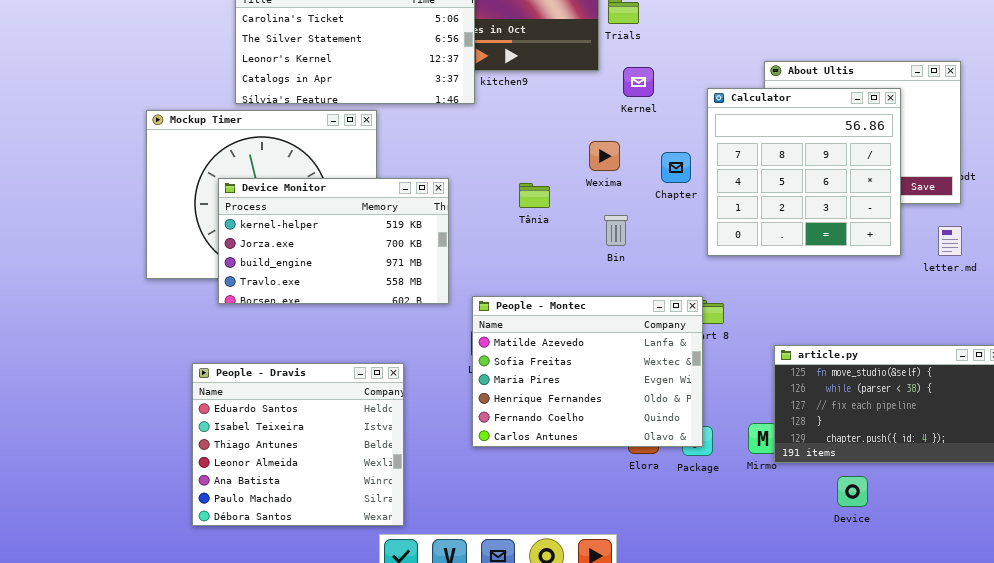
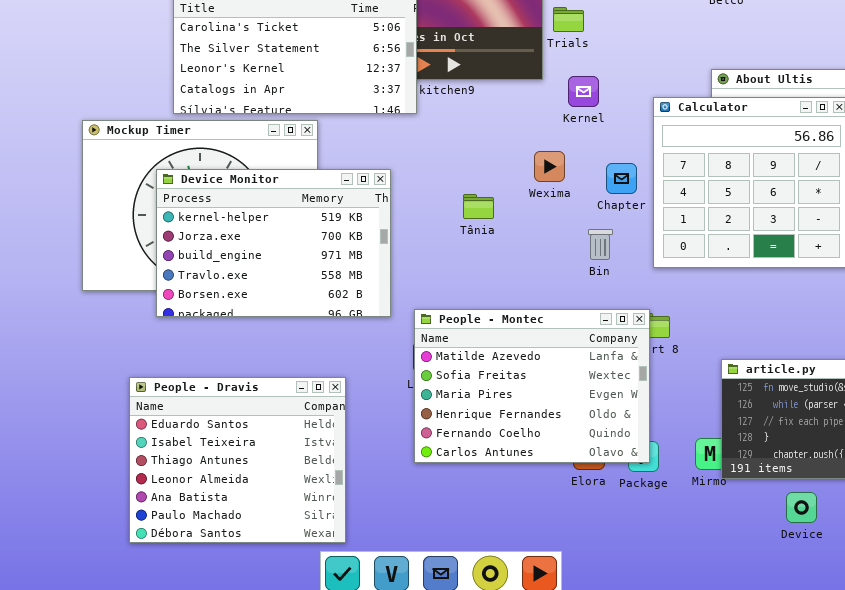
Device Monitor: [218,178,449,304] -> [156,169,391,317], resized
Bin: [604,215,628,246] -> [588,229,613,260], moved

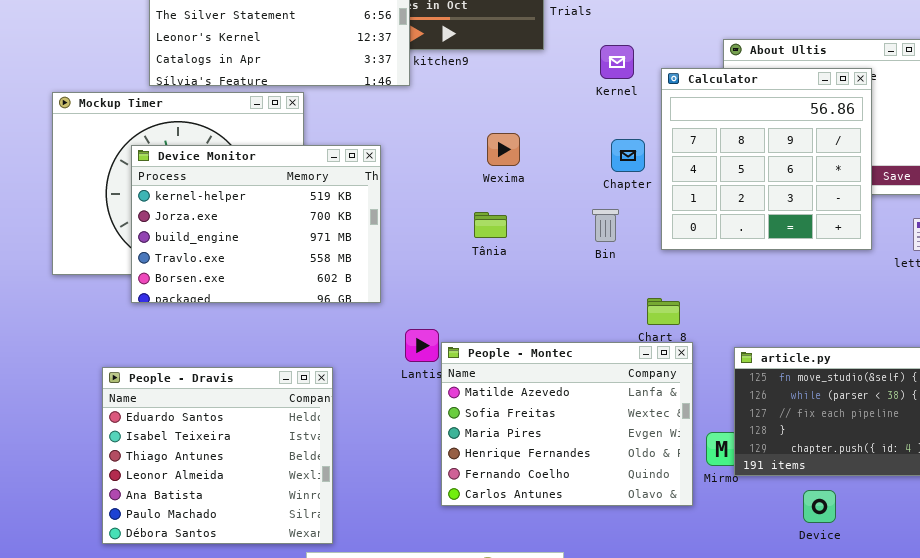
Kernel: [568,76,599,107] -> [600,45,634,79], moved
Wexima: [534,151,565,182] -> [487,133,520,166], moved
Tânia: [463,194,494,219] -> [474,212,507,238], moved
People - Montec: [414,309,650,463] -> [441,342,693,506], moved

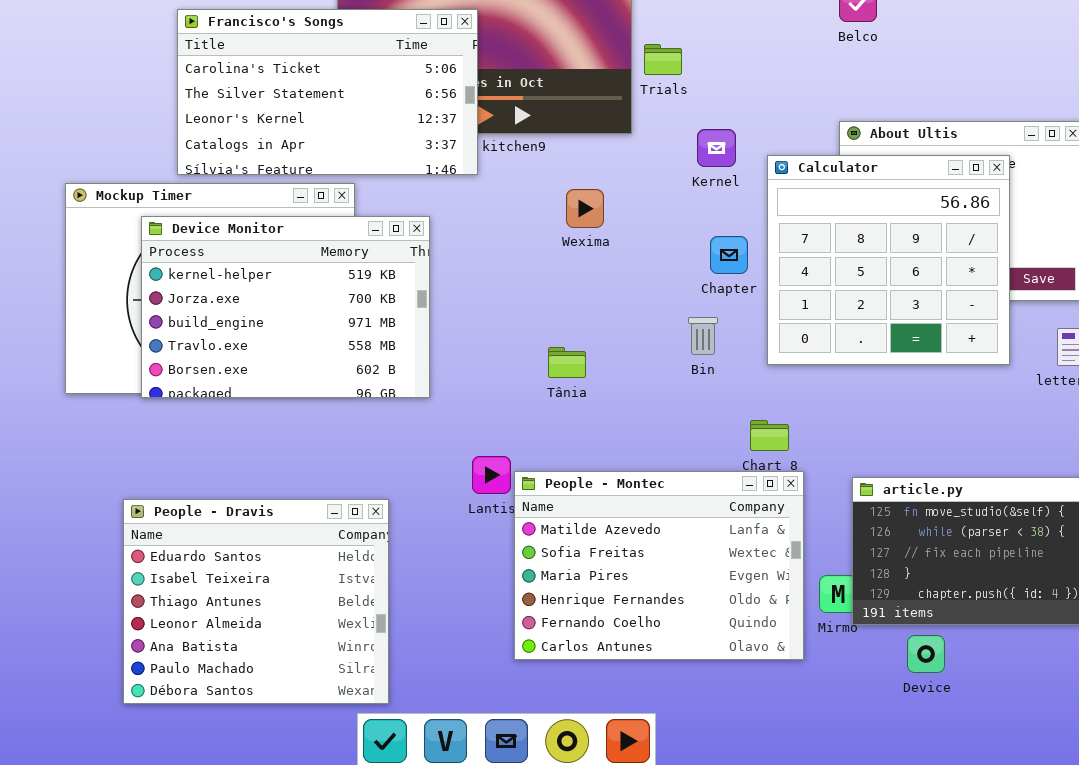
Wexima: [487,133,520,166] -> [566,189,604,228], moved
Device Monitor: [131,145,381,303] -> [141,216,430,398], moved
Tânia: [474,212,507,238] -> [548,347,586,378], moved
Device: [803,490,836,523] -> [907,635,945,673], moved

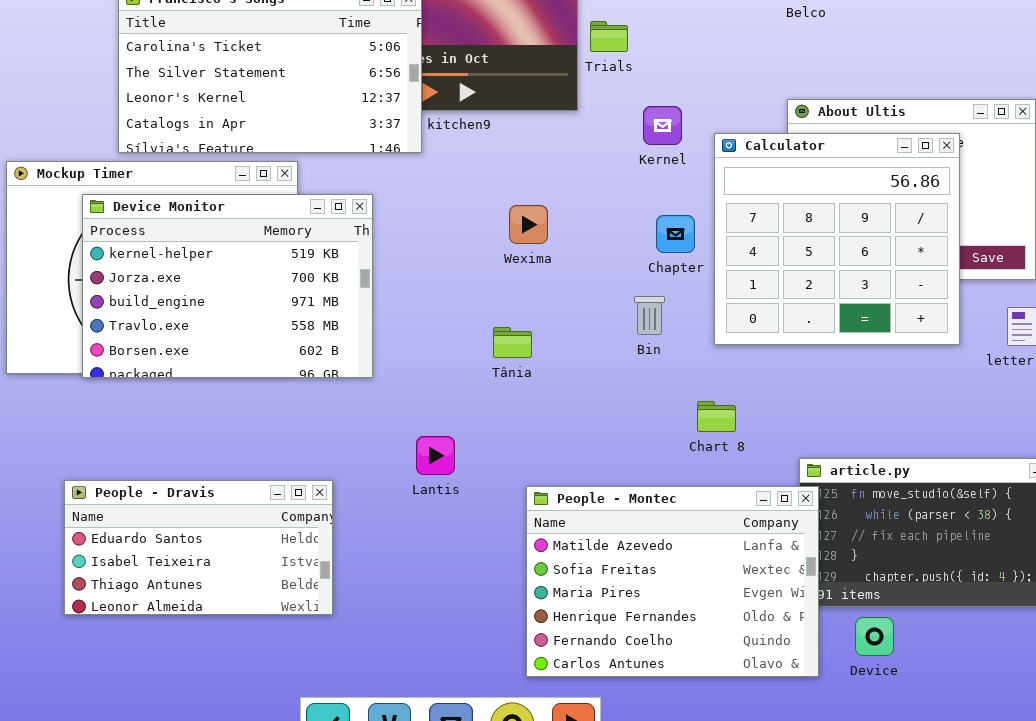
Wexima: [566,189,604,228] -> [509,205,548,244], moved
People - Montec: [514,471,804,660] -> [526,486,819,677], moved
People - Dravis: [123,499,389,704] -> [64,480,333,615], resized

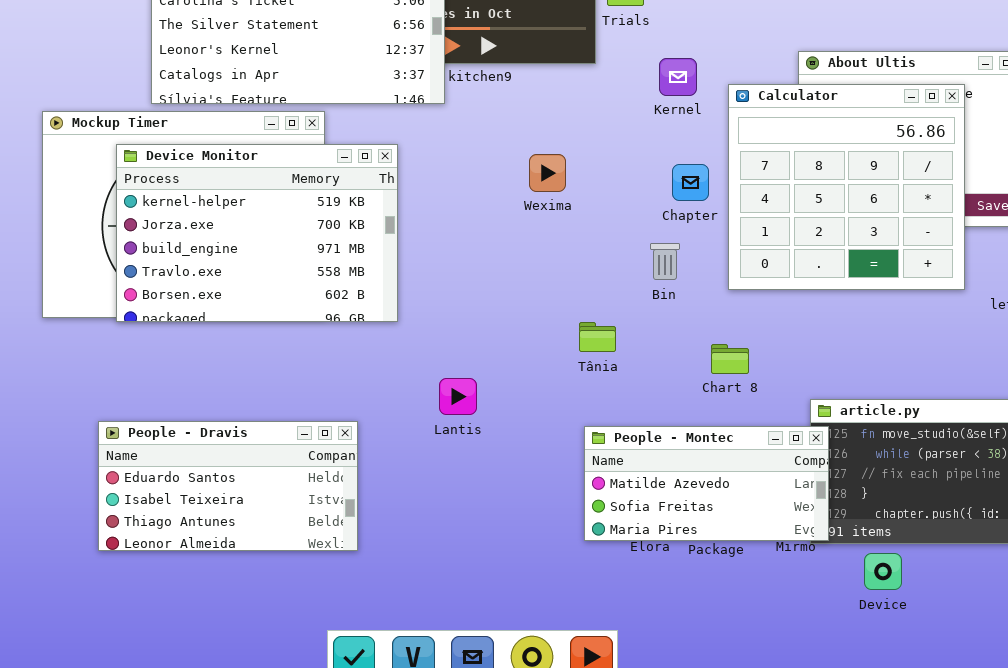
Tânia: [493,327,532,358] -> [579,322,616,352], moved
People - Montec: [526,486,819,677] -> [584,426,829,541], resized

